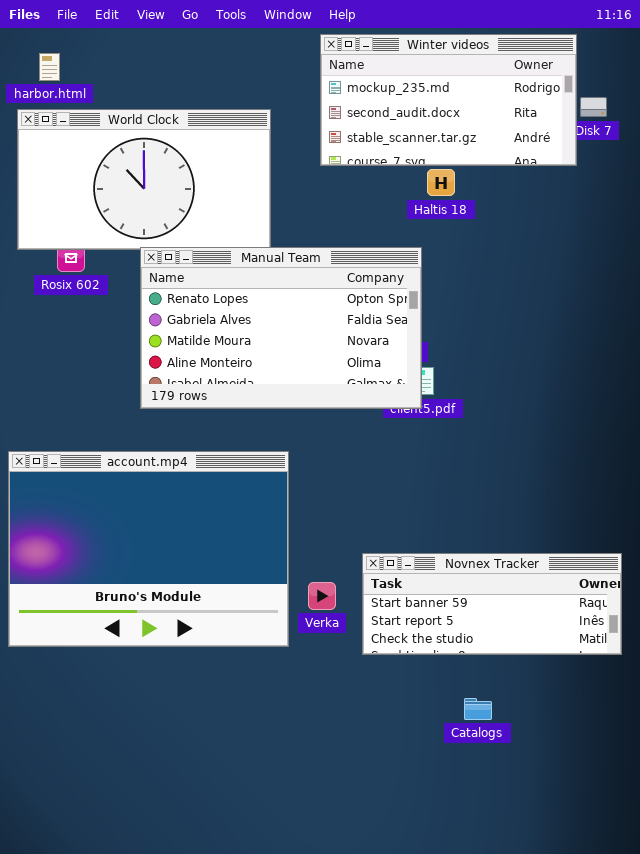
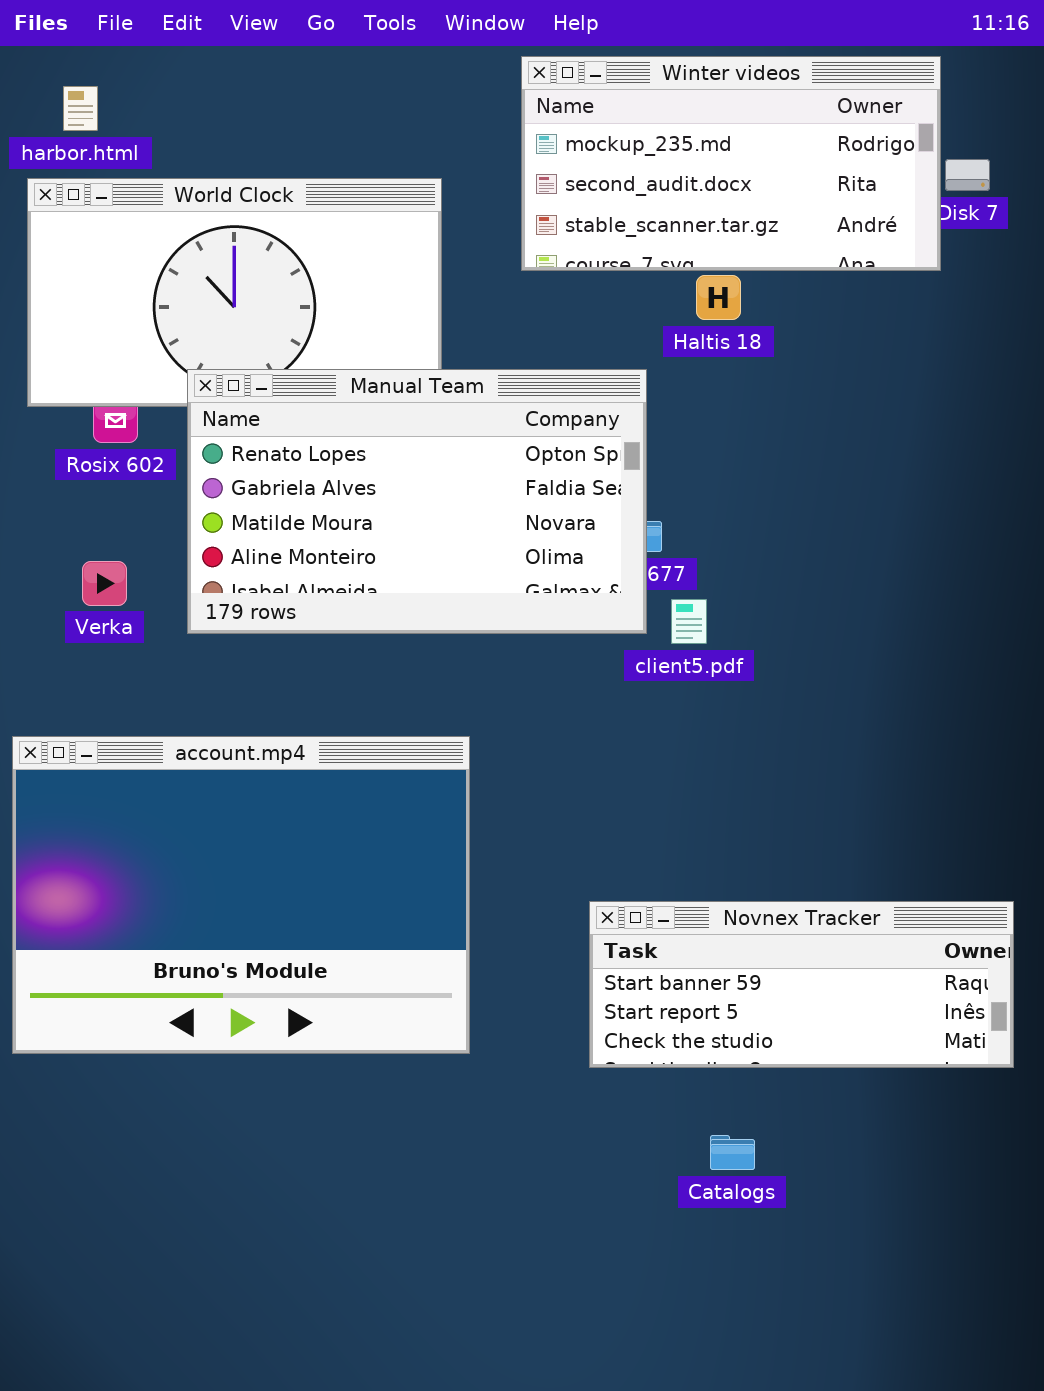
Manual Team: [140,247,422,409] -> [187,369,647,634], moved
Verka: [308,582,336,610] -> [82,561,127,606], moved
Catalogs: [464,698,492,720] -> [710,1135,755,1170], moved

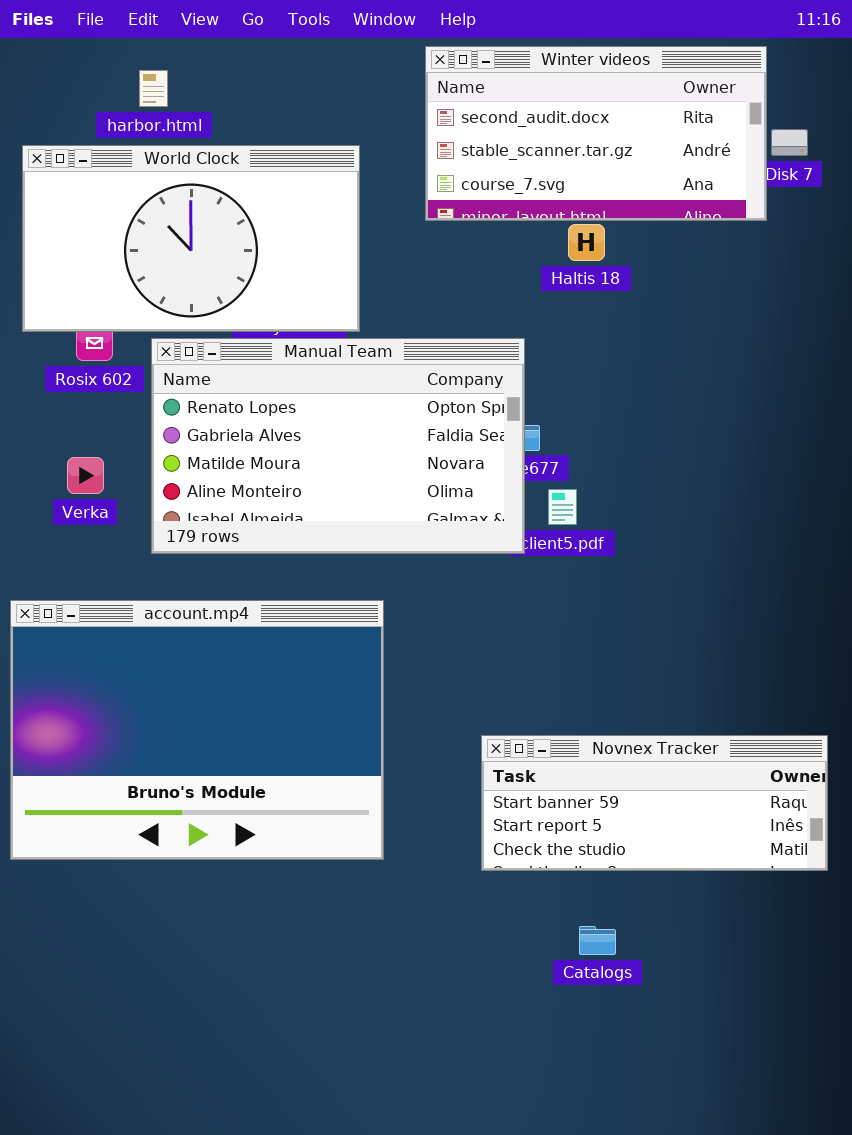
Winter videos: [521,56,941,271] -> [425,46,767,221], scrolled down 1 row
harbor.html: [63,86,98,131] -> [139,70,168,107], moved
Manual Team: [187,369,647,634] -> [151,338,525,554], moved

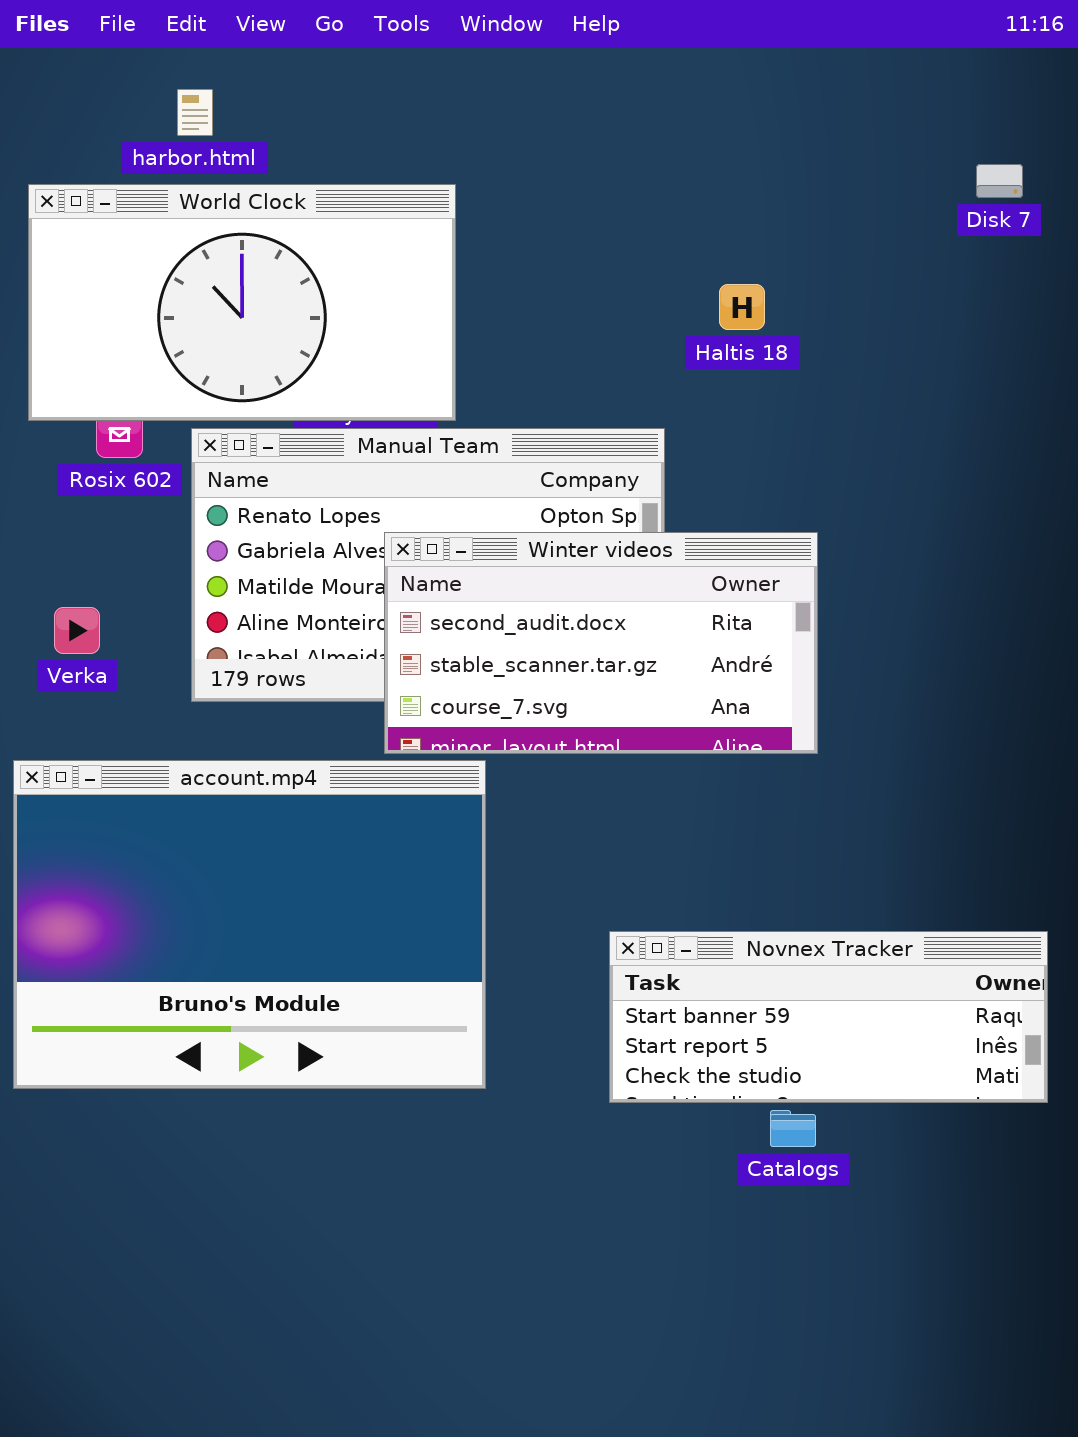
Winter videos: [425,46,767,221] -> [384,532,818,754], moved
Verka: [67,457,104,494] -> [54,607,100,654], moved
Catalogs: [579,926,616,955] -> [770,1110,816,1147], moved

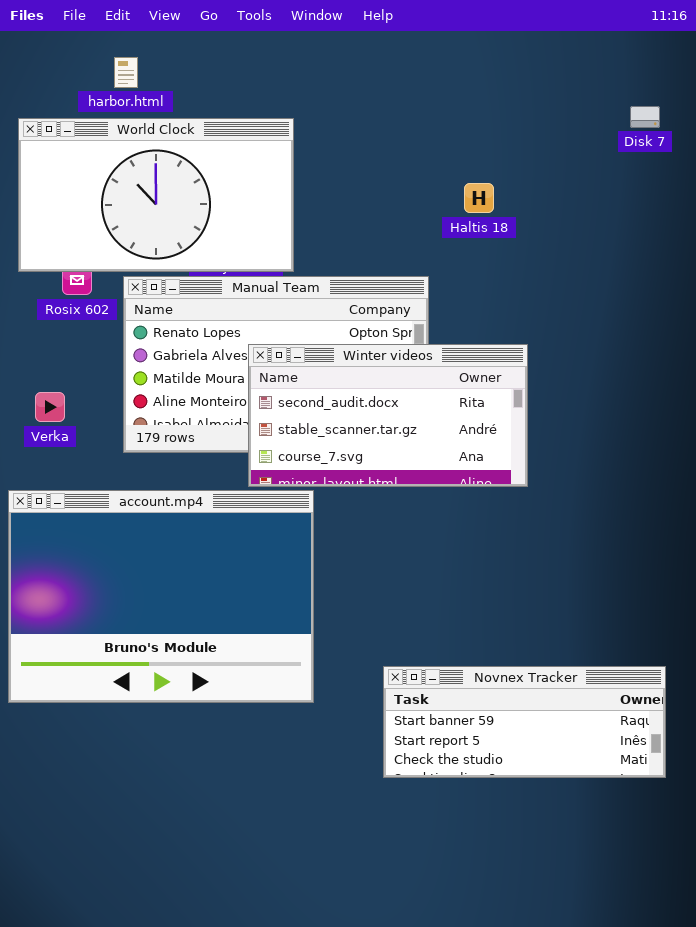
Novnex Tracker: [609,931,1048,1103] -> [383,666,666,778], moved

